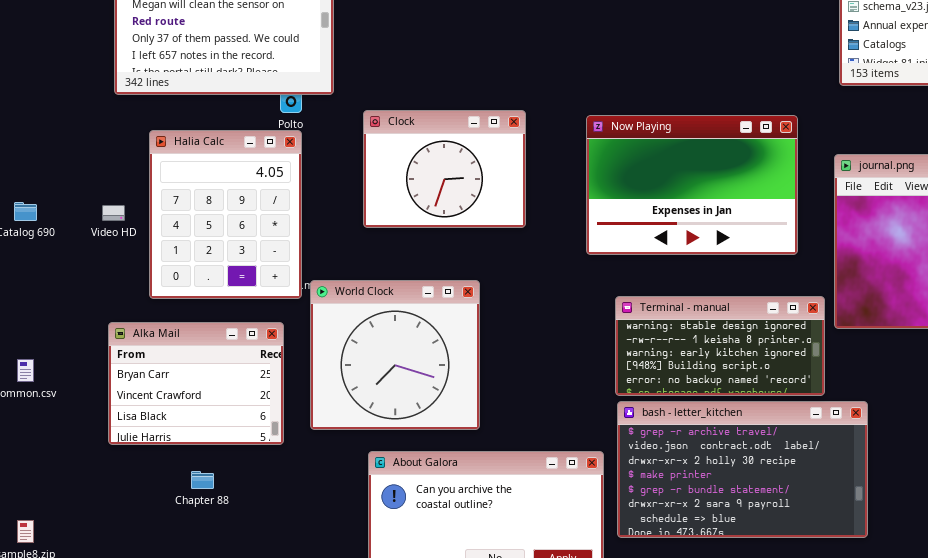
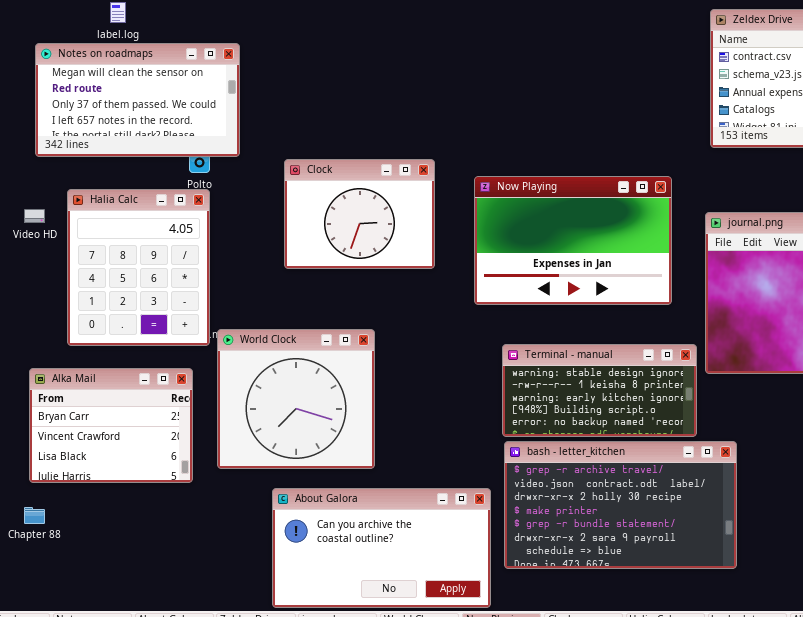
Clock: [363,110,526,228] -> [284,159,435,269], moved
Video HD: [102,205,125,221] -> [24,209,45,223], moved
Chapter 88: [191,471,214,489] -> [24,507,45,524], moved

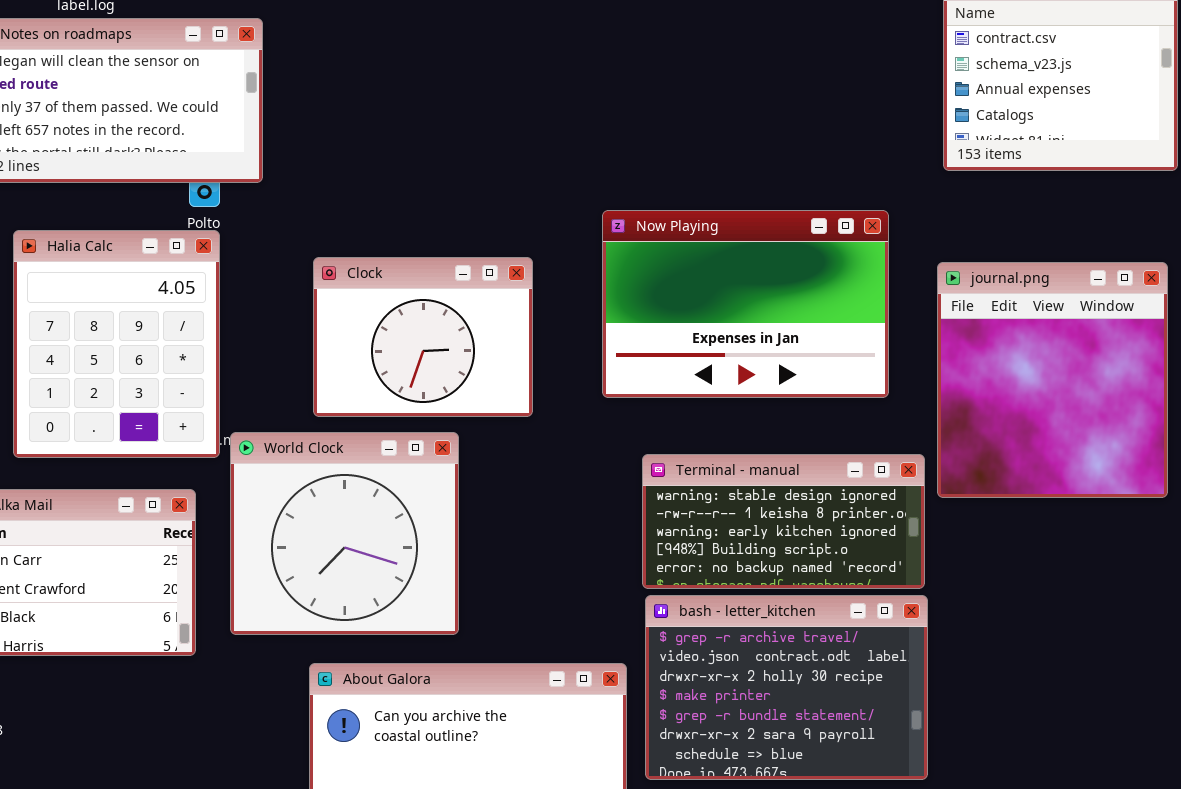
Clock: [284,159,435,269] -> [313,257,533,417], moved
bash - letter_kitchen: [504,441,737,569] -> [645,595,928,780], resized

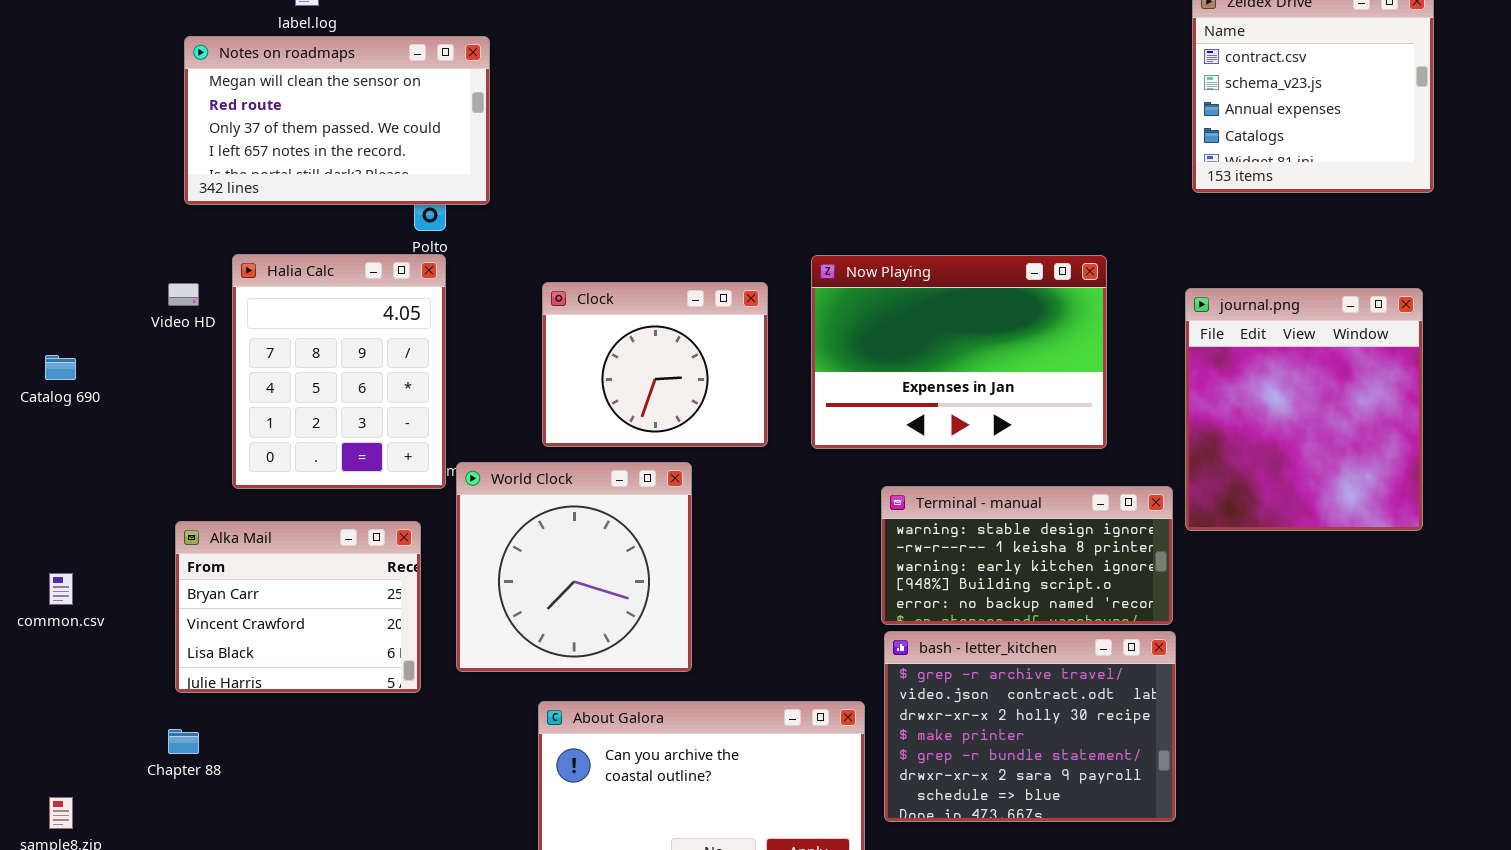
Now Playing: [602,210,889,398] -> [811,255,1107,449], moved

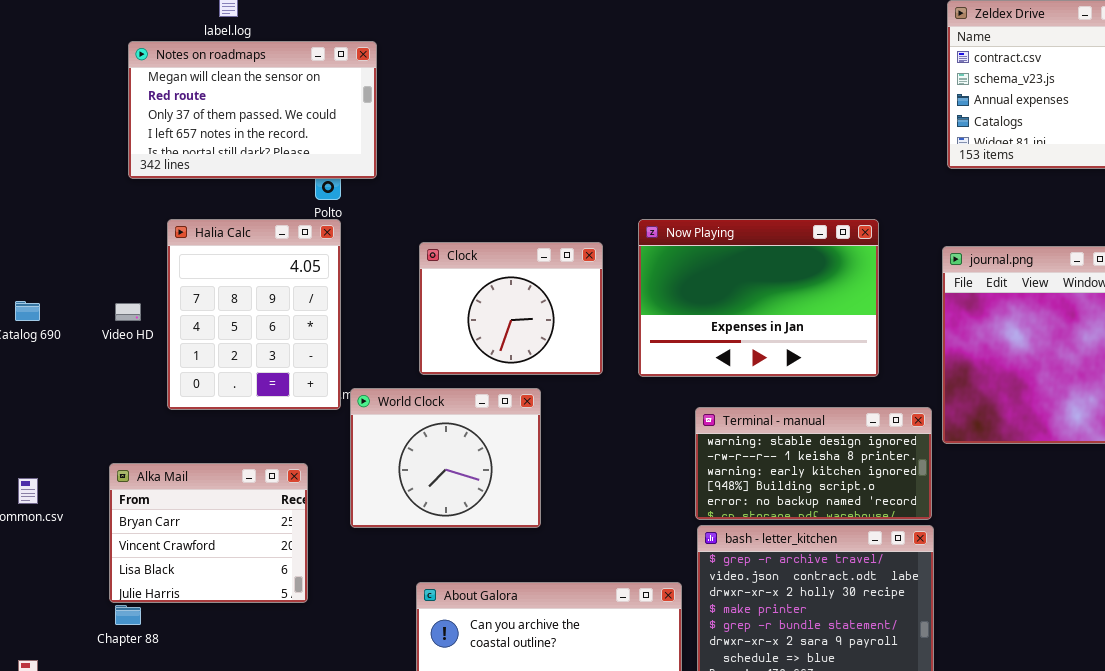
Video HD: [168,283,199,306] -> [115,303,141,321], moved
World Clock: [456,462,692,672] -> [350,388,541,528], resized
Alka Mail: [175,521,421,693] -> [109,463,308,603], moved

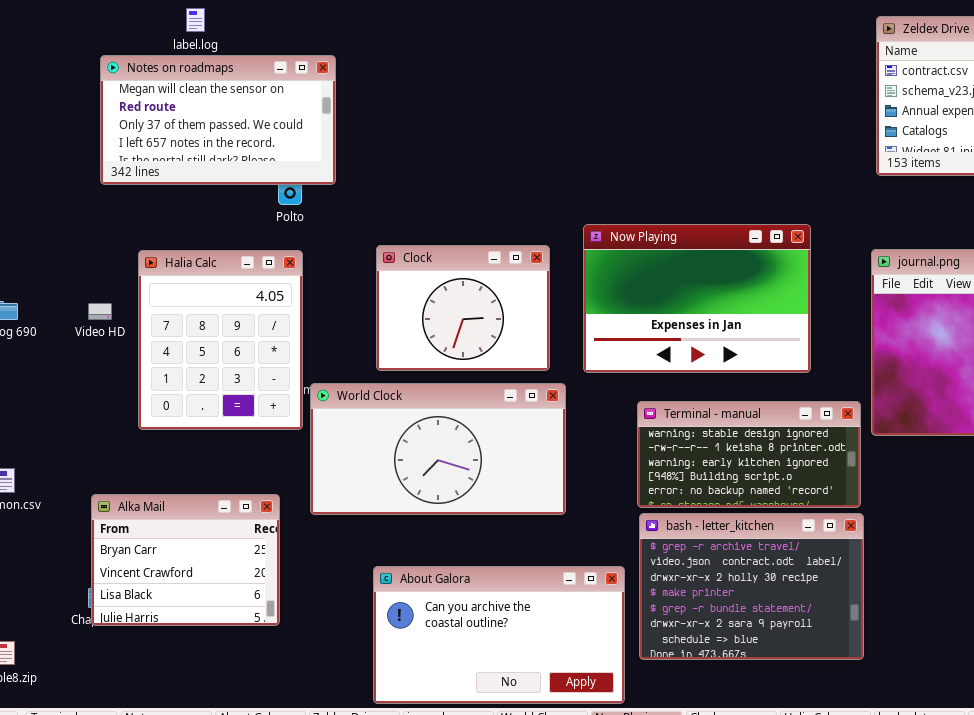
Halia Calc: [167,219,341,410] -> [138,250,303,430], moved
World Clock: [350,388,541,528] -> [310,383,566,515], resized
Alka Mail: [109,463,308,603] -> [91,494,280,626], moved

